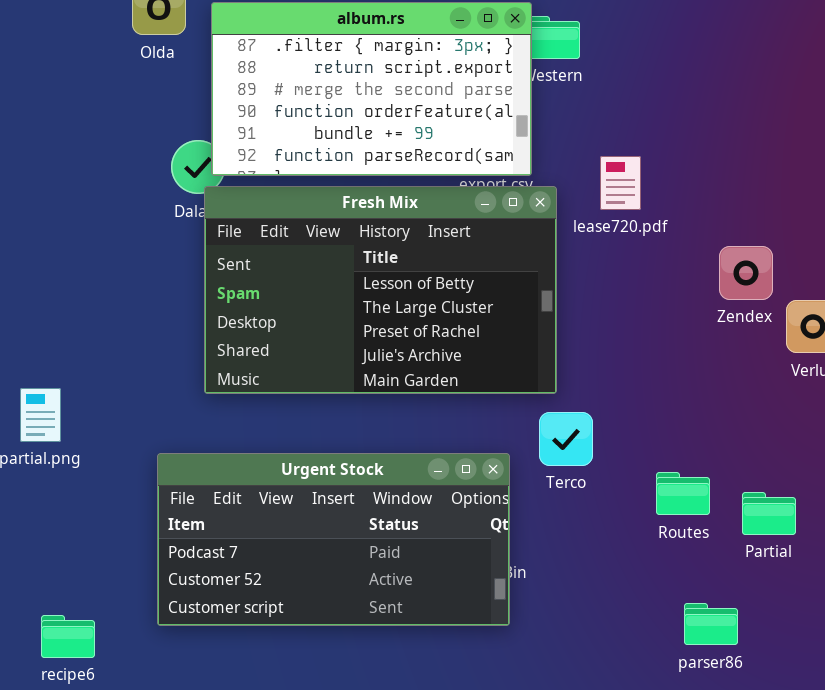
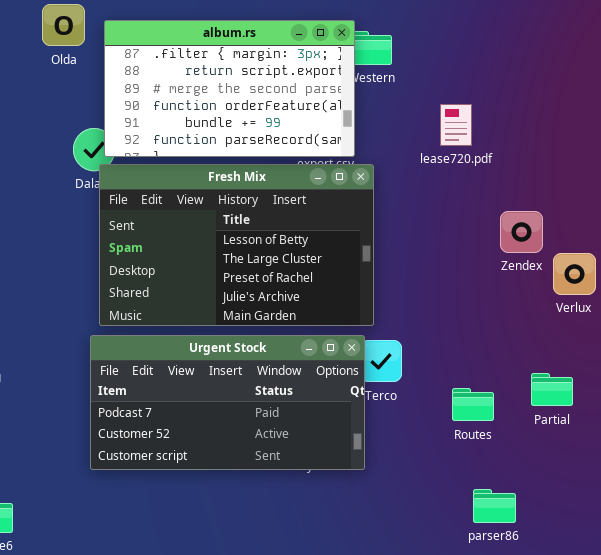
lease720.pdf: [600,156,641,210] -> [440,104,472,146], moved
Urgent Stock: [157,453,510,626] -> [90,335,365,470], moved
Partial: [742,492,796,535] -> [531,373,573,406], moved

